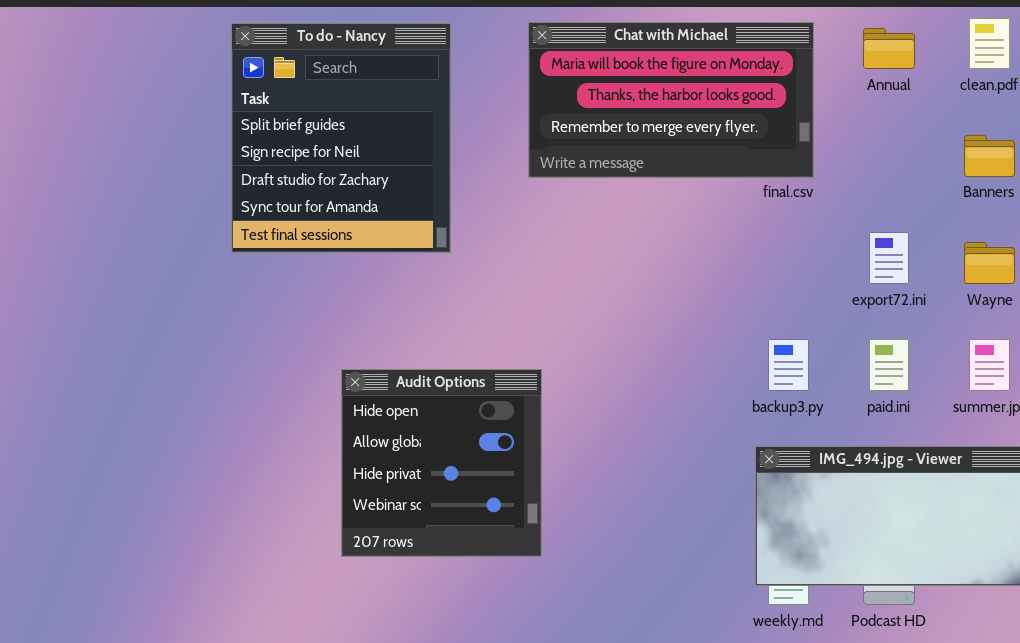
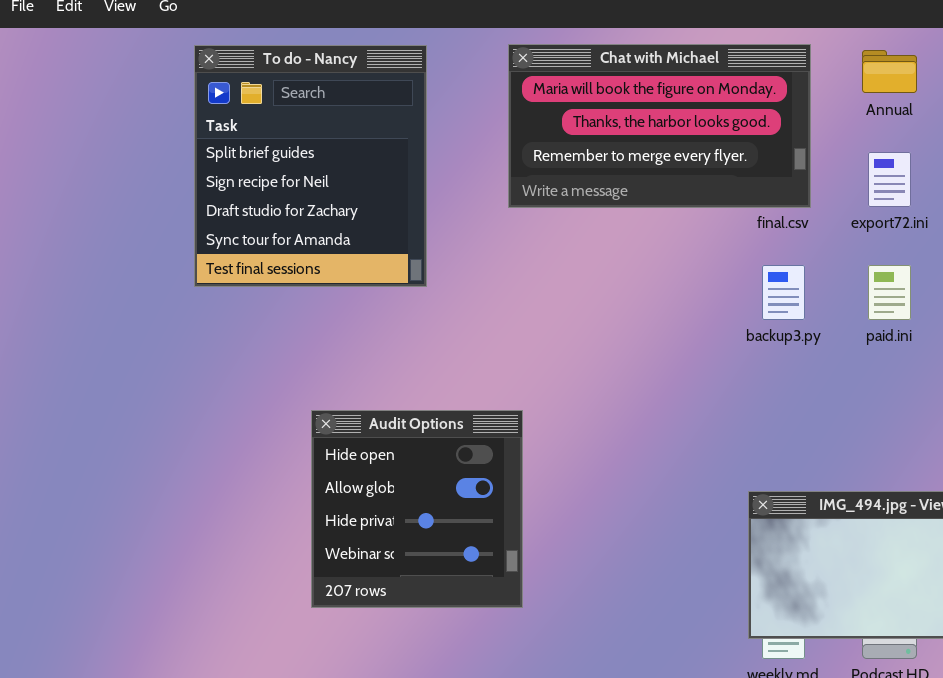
export72.ini: [869,232,909,284] -> [868,152,911,207], moved
backup3.py: [768,339,809,391] -> [762,265,805,320], moved
paid.ini: [869,339,909,391] -> [868,265,911,320], moved

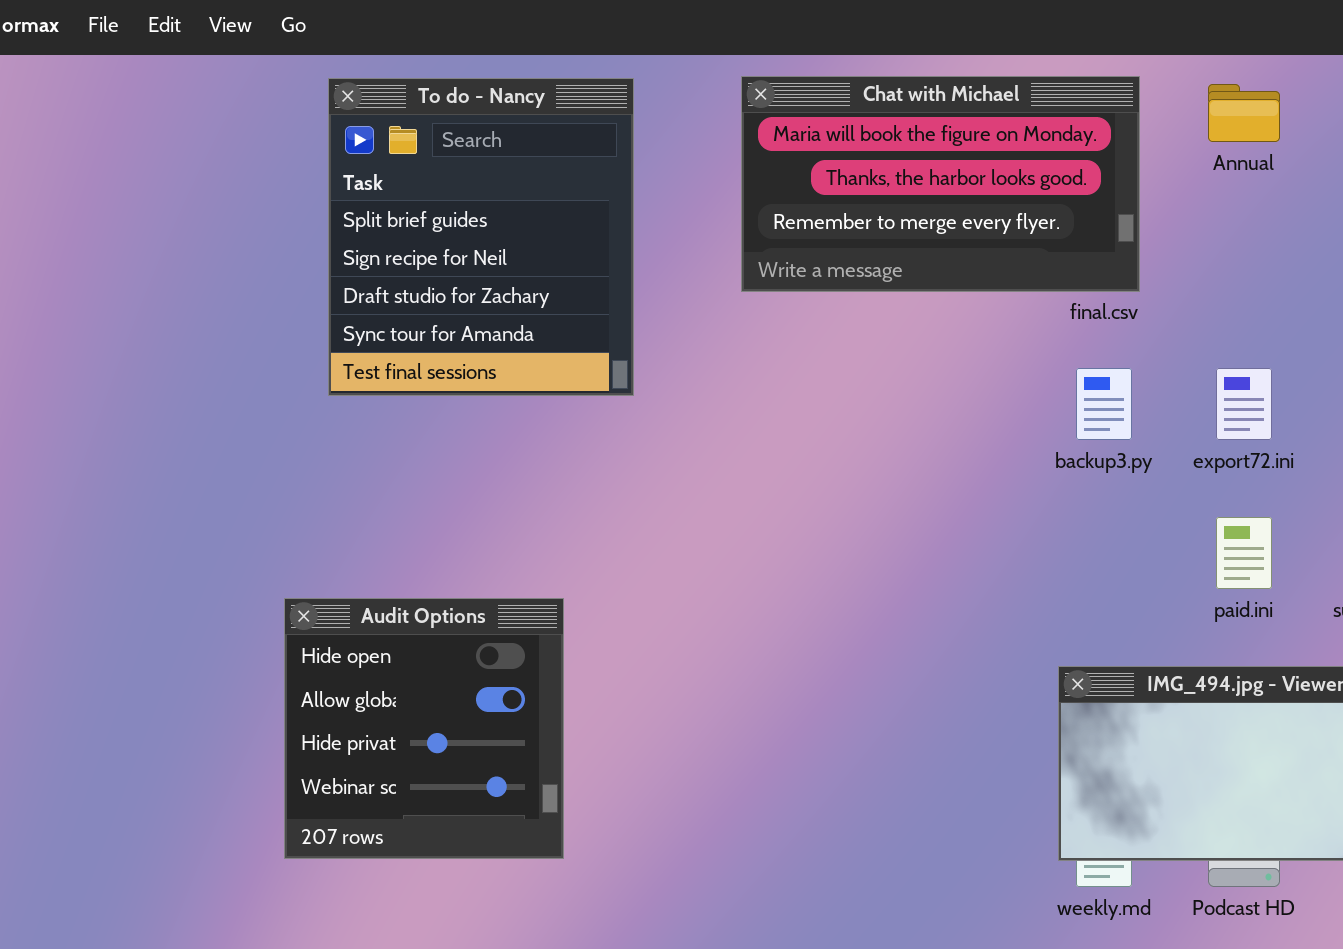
export72.ini: [868,152,911,207] -> [1216,368,1272,440], moved
paid.ini: [868,265,911,320] -> [1216,517,1272,589], moved
Audit Options: [311,410,523,608] -> [284,598,564,859], moved

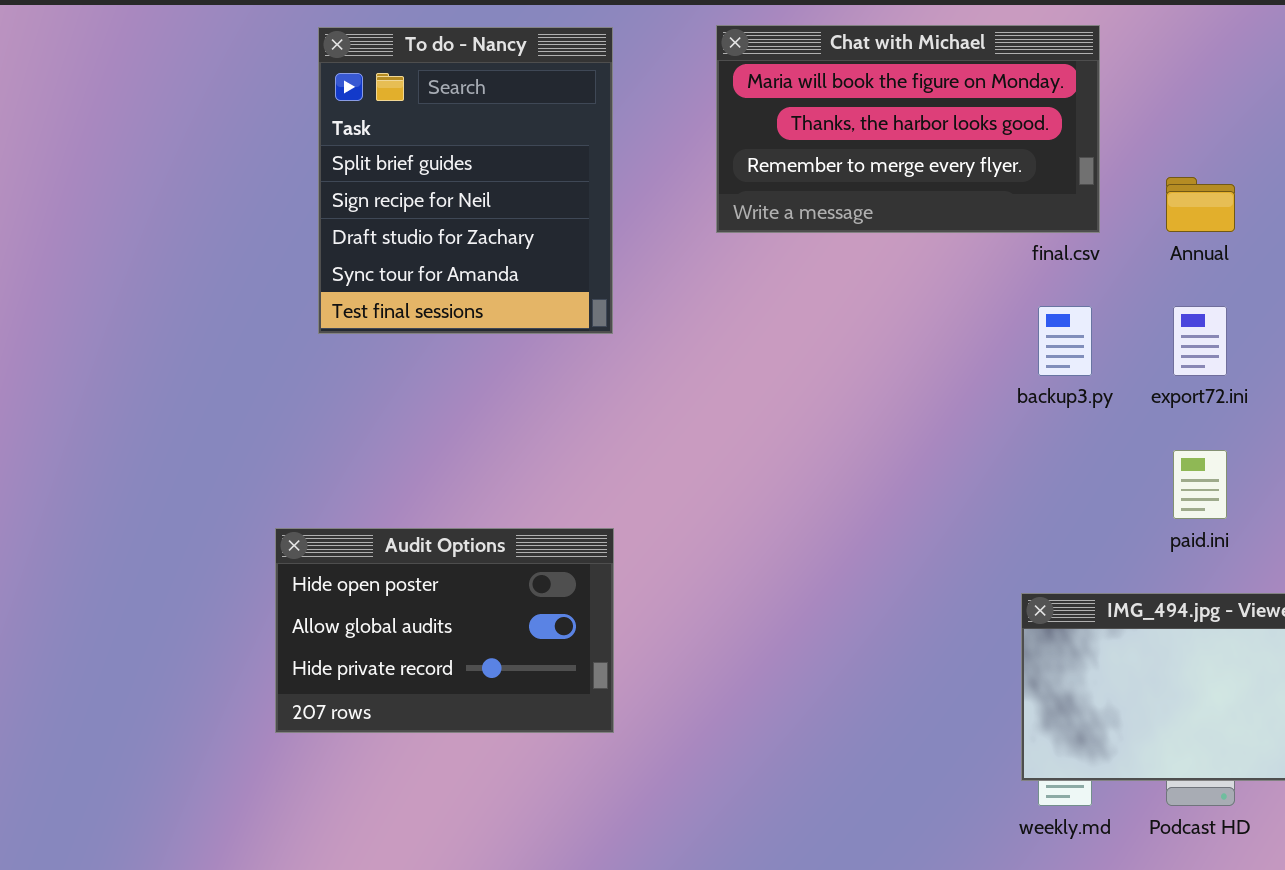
Annual: [1208,84,1280,142] -> [1166,177,1235,232], moved
Audit Options: [284,598,564,859] -> [275,528,614,733], resized

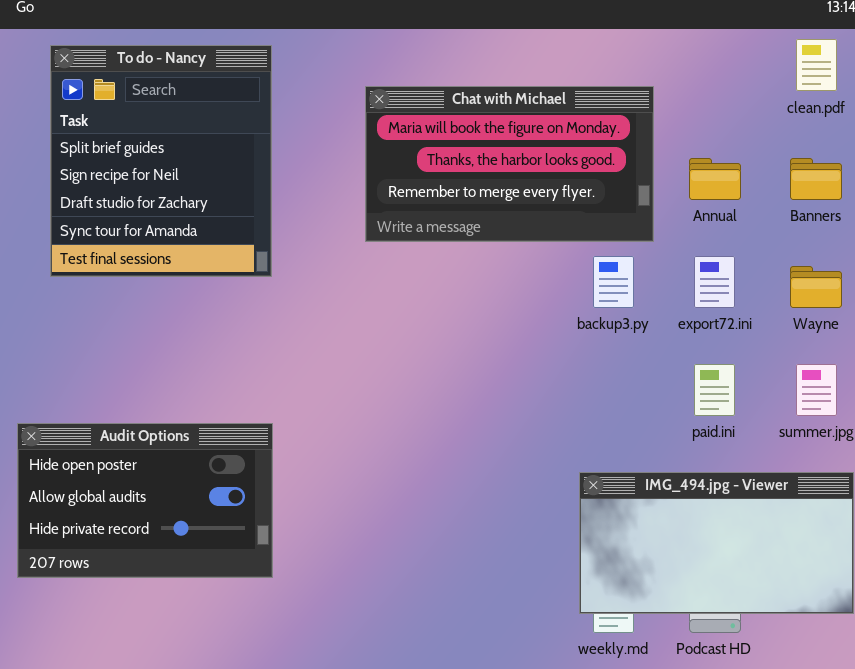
Chat with Michael: [716,25,1100,233] -> [365,86,654,242], moved

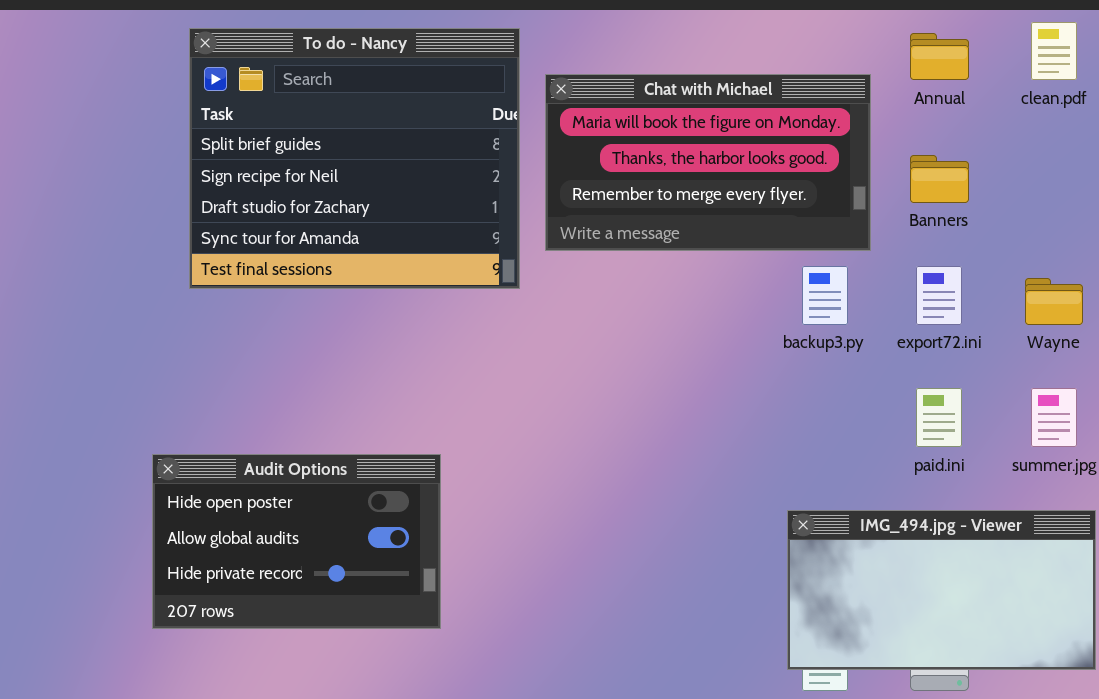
To do - Nancy: [50,45,272,277] -> [189,28,520,289], resized
Annual: [689,158,741,200] -> [910,33,969,80], moved
Banners: [790,158,842,200] -> [910,155,969,203], moved

